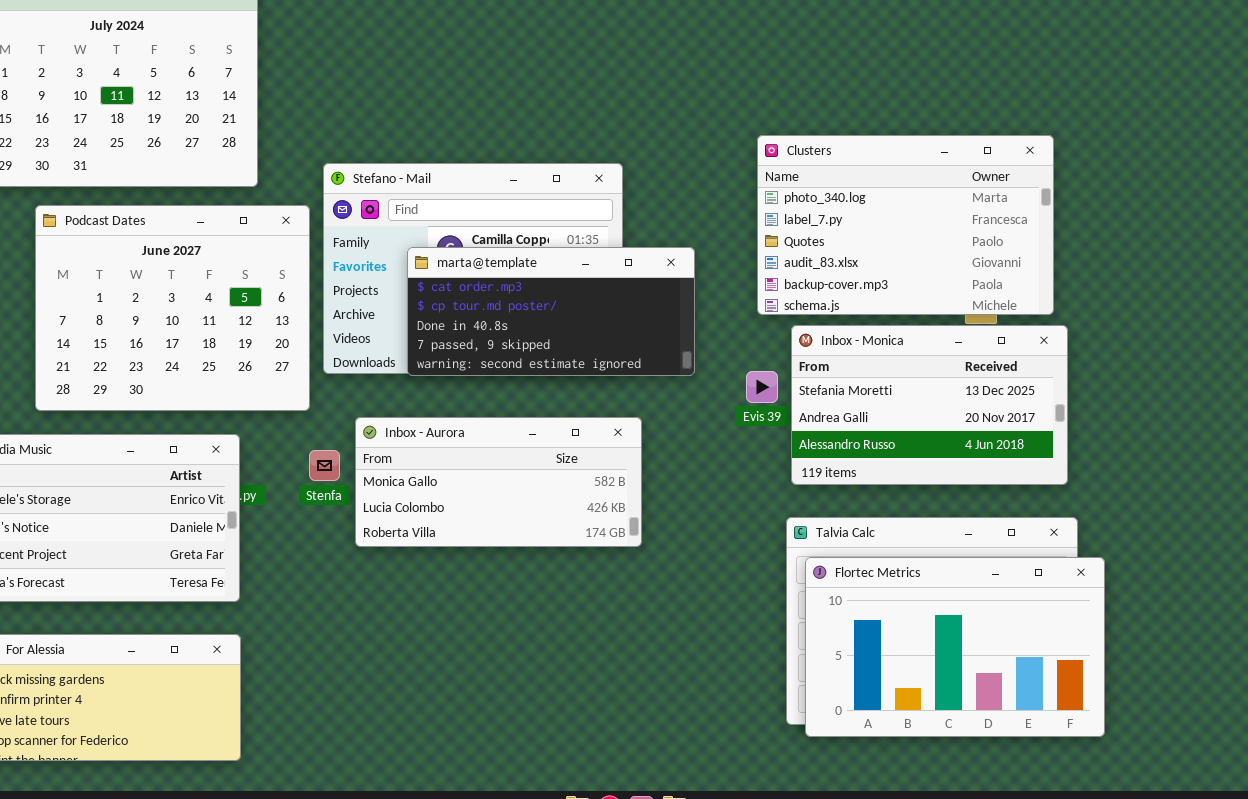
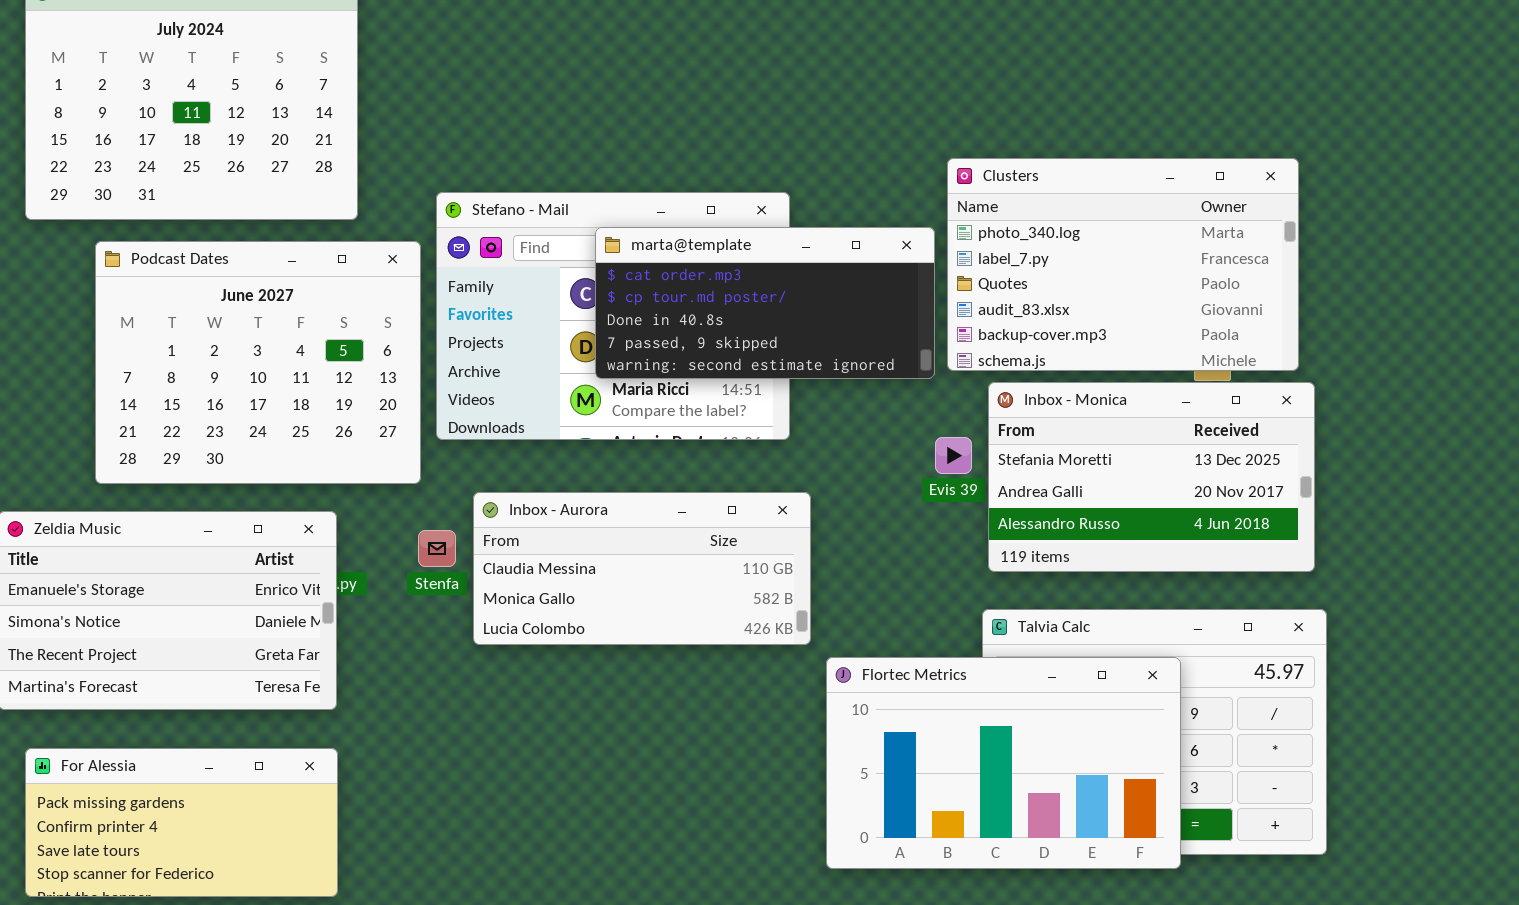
marta@template: [407,247,695,376] -> [595,227,935,379], moved
Inbox - Aurora: [355,417,642,547] -> [473,492,811,645], scrolled up 1 row
Flortec Metrics: [805,557,1105,737] -> [826,657,1181,869], moved

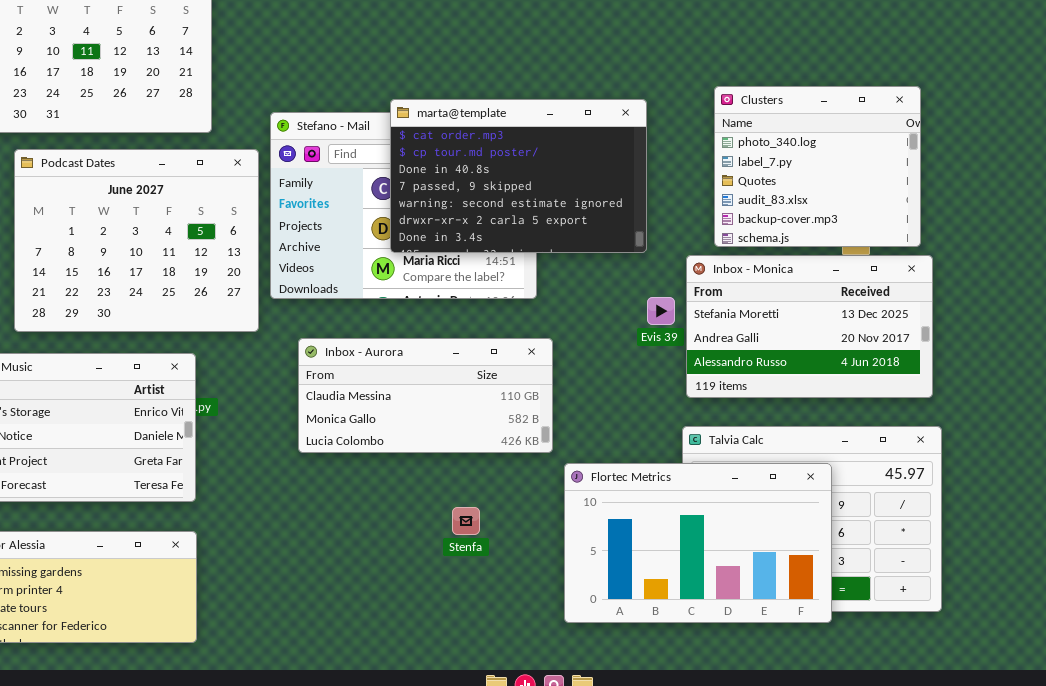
Clusters: [947,158,1299,371] -> [714,86,921,247], resized
marta@template: [595,227,935,379] -> [390,99,647,253], resized
Stenfa: [418,530,456,567] -> [452,507,480,535], moved

